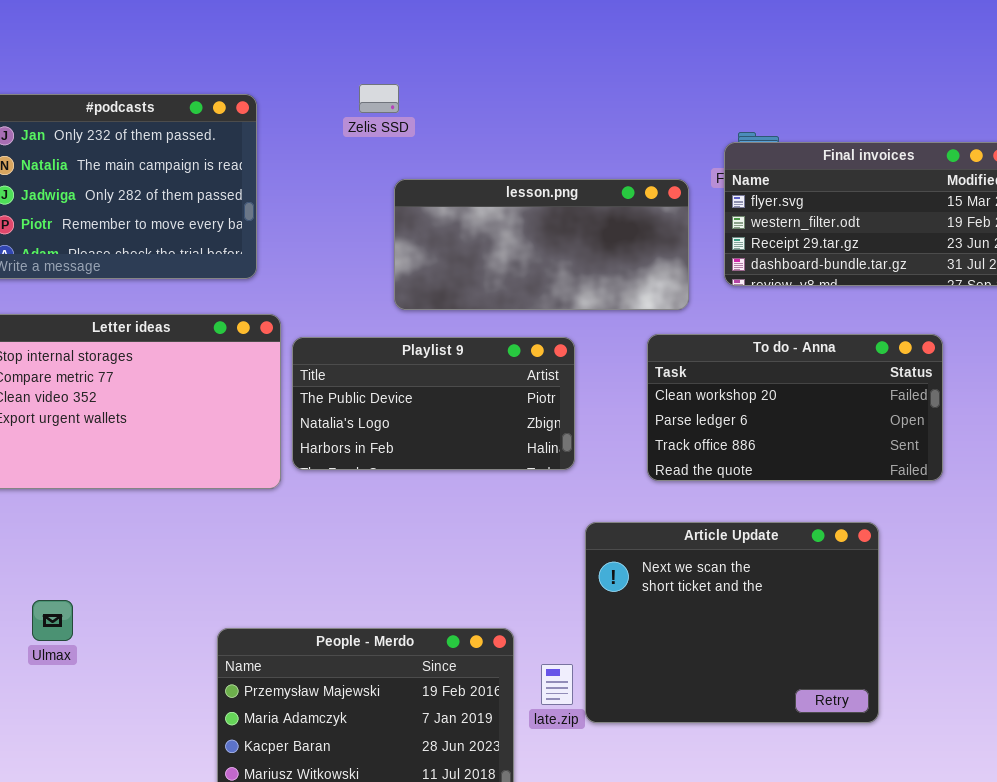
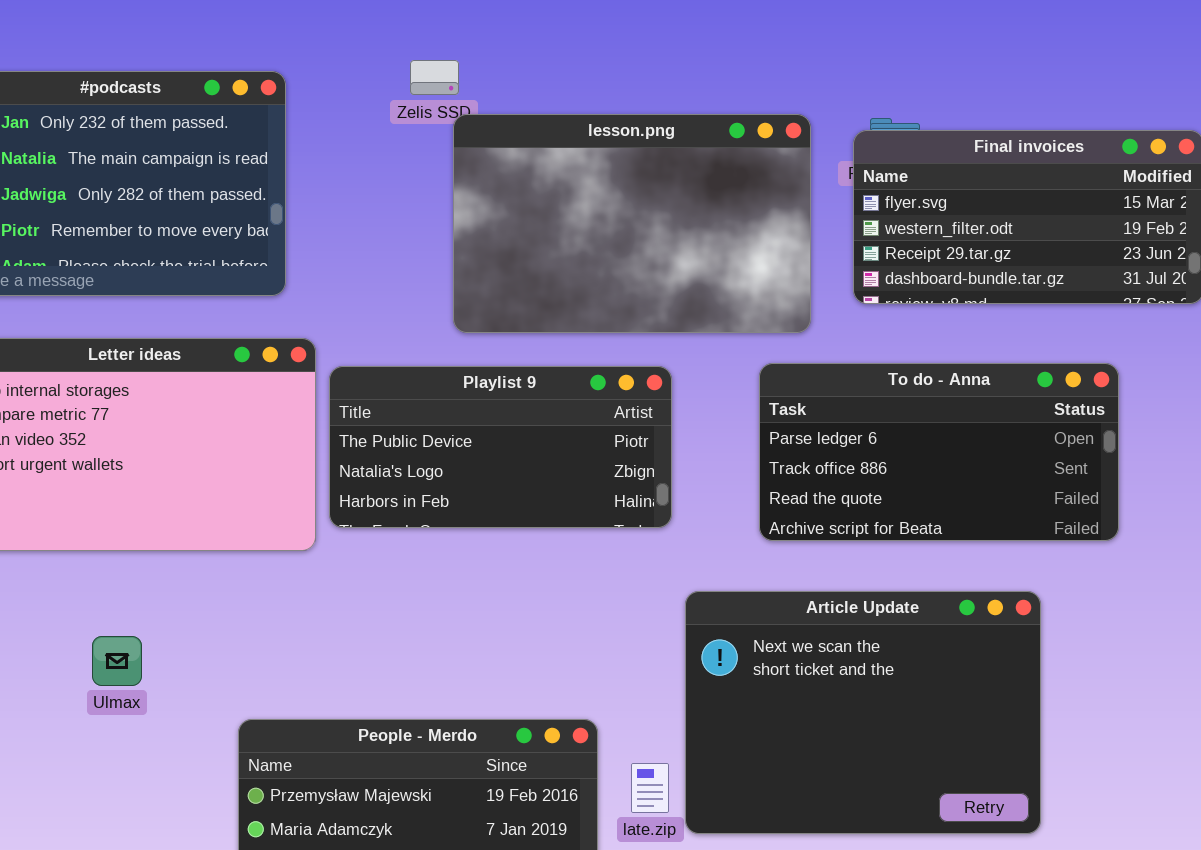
lesson.png: [394,179,689,310] -> [453,114,811,333], resized
To do - Anna: [647,334,943,481] -> [759,363,1119,541], scrolled down 1 row
Ulmax: [32,600,73,641] -> [92,636,142,686], moved

